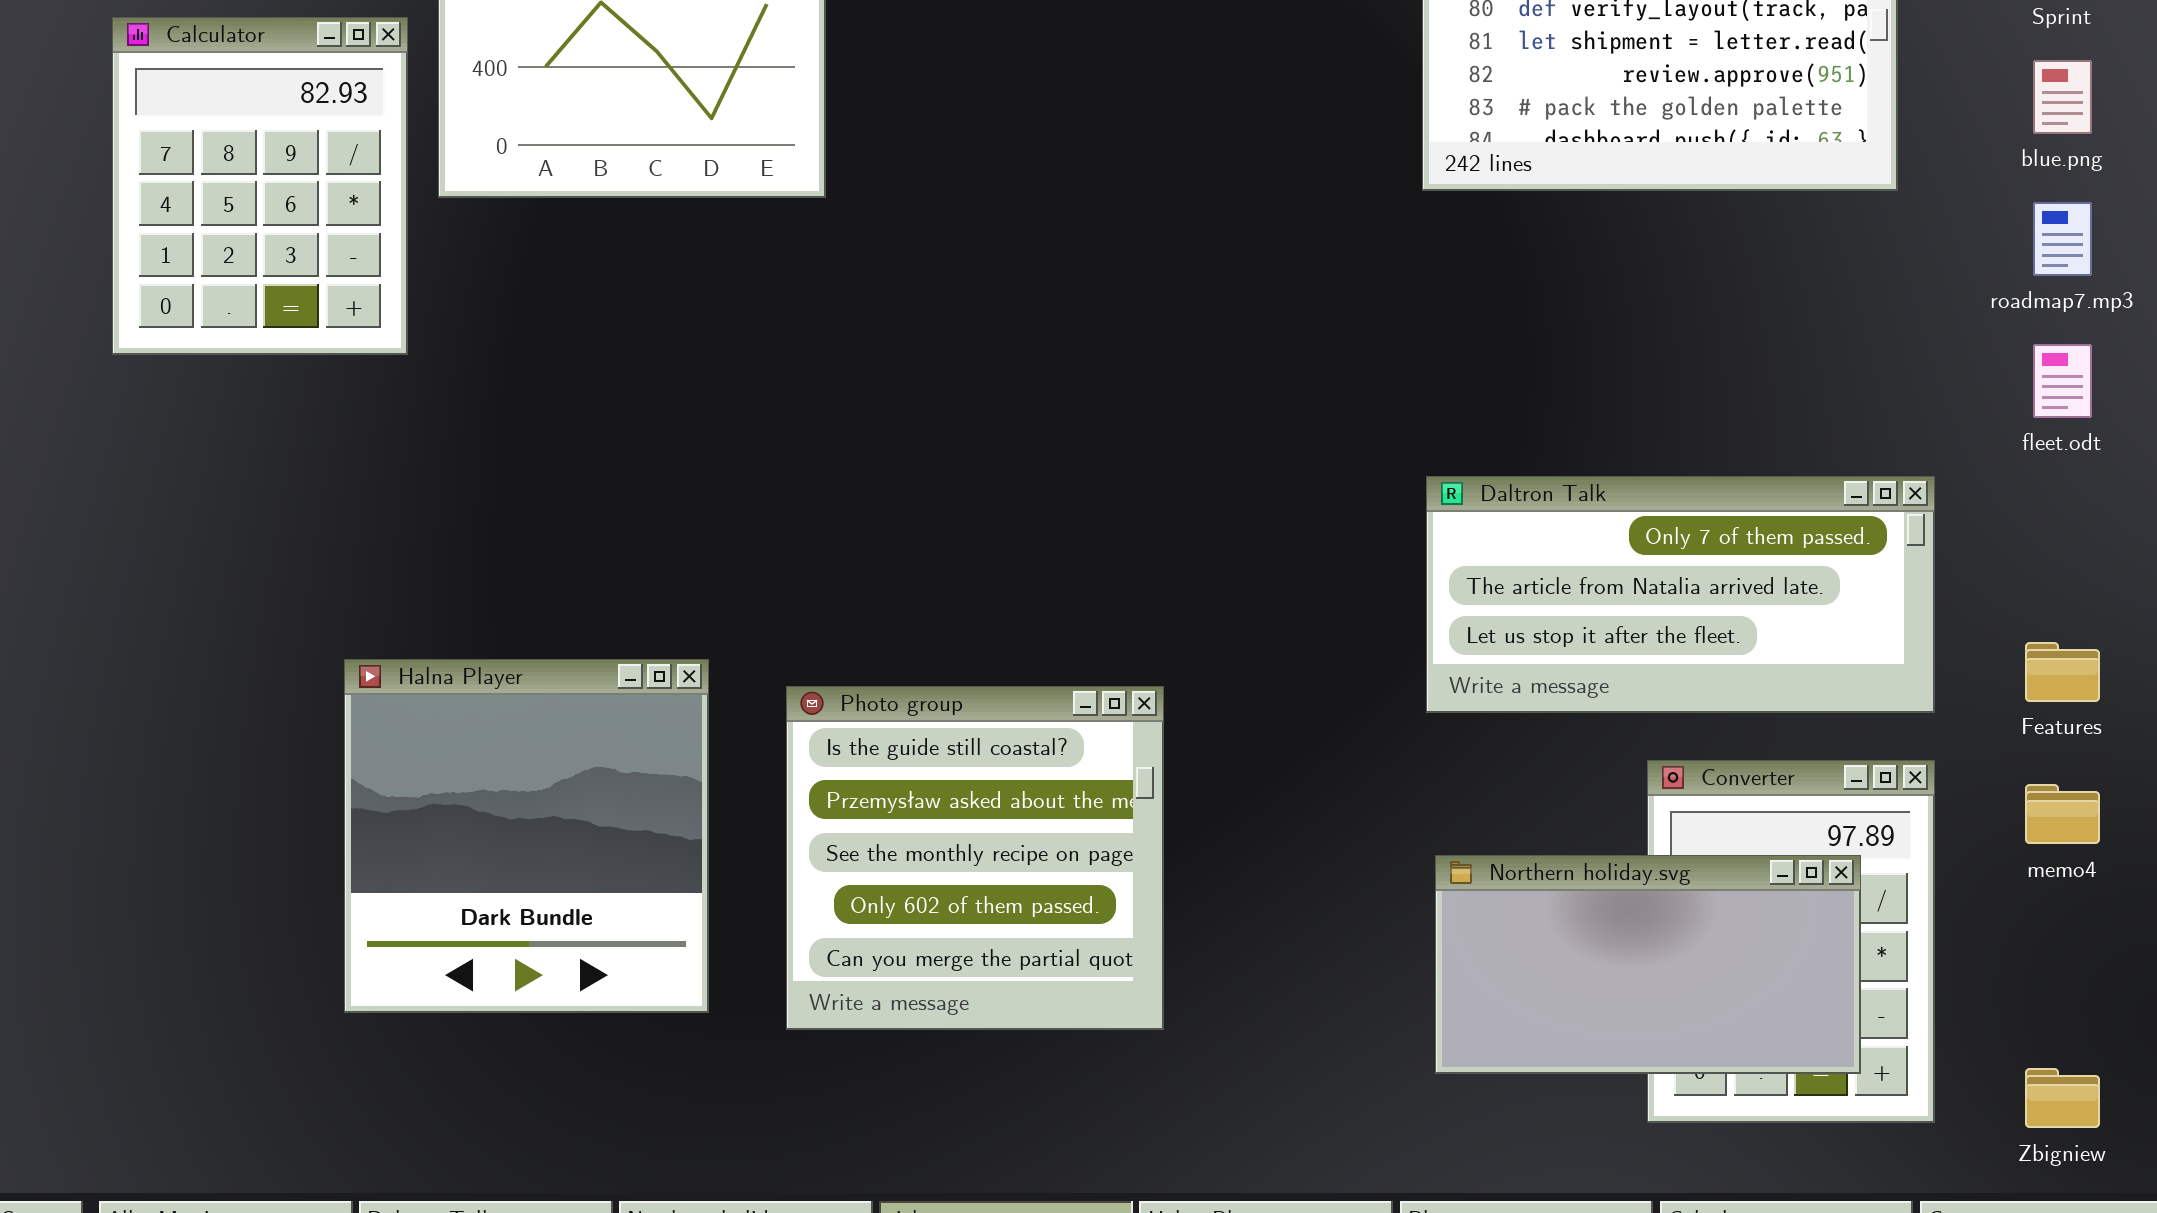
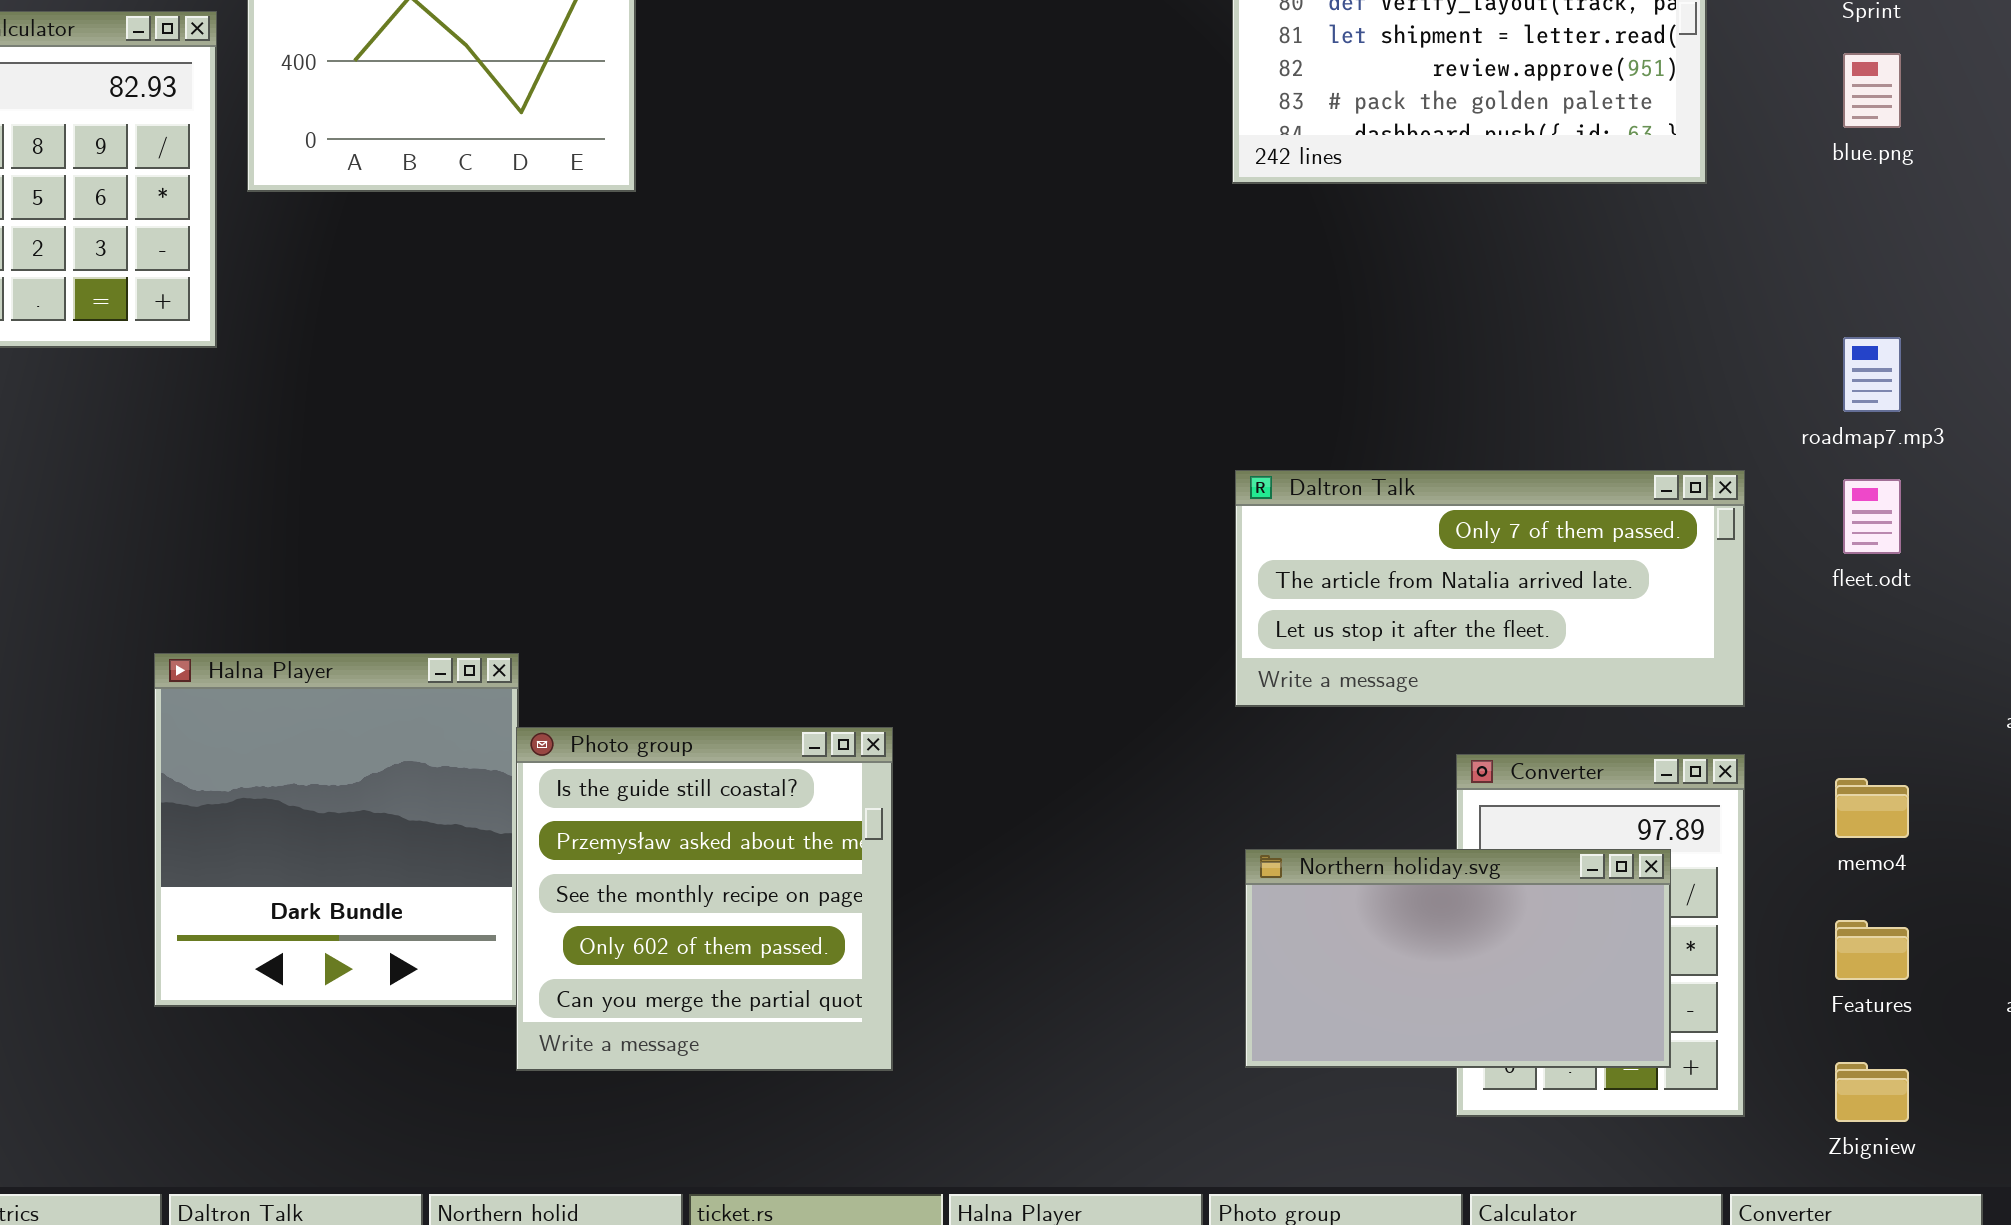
roadmap7.mp3: [2033,202,2092,276] -> [1843,337,1901,412], moved
fleet.odt: [2033,344,2092,418] -> [1843,479,1901,554], moved
Features: [2025,642,2100,702] -> [1835,920,1909,980], moved
Photo group: [786,686,1164,1030] -> [516,727,893,1071], moved

